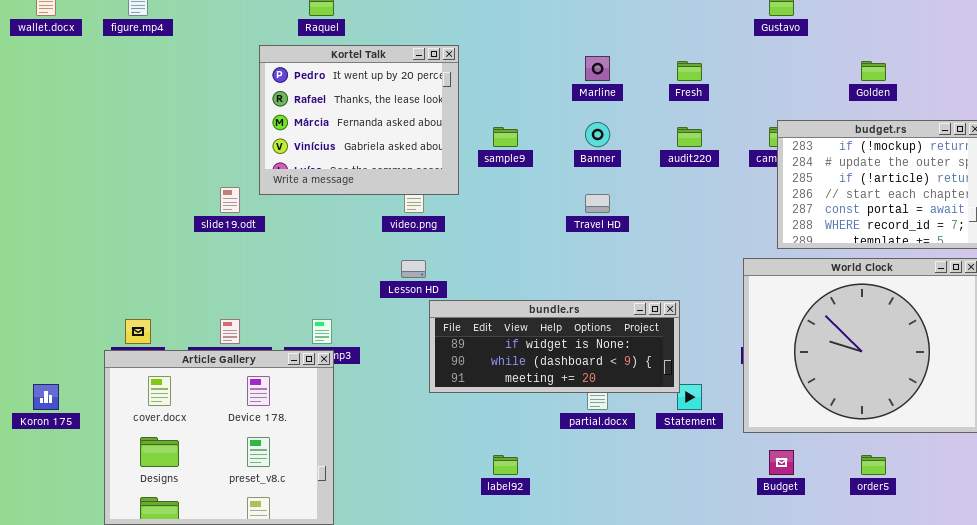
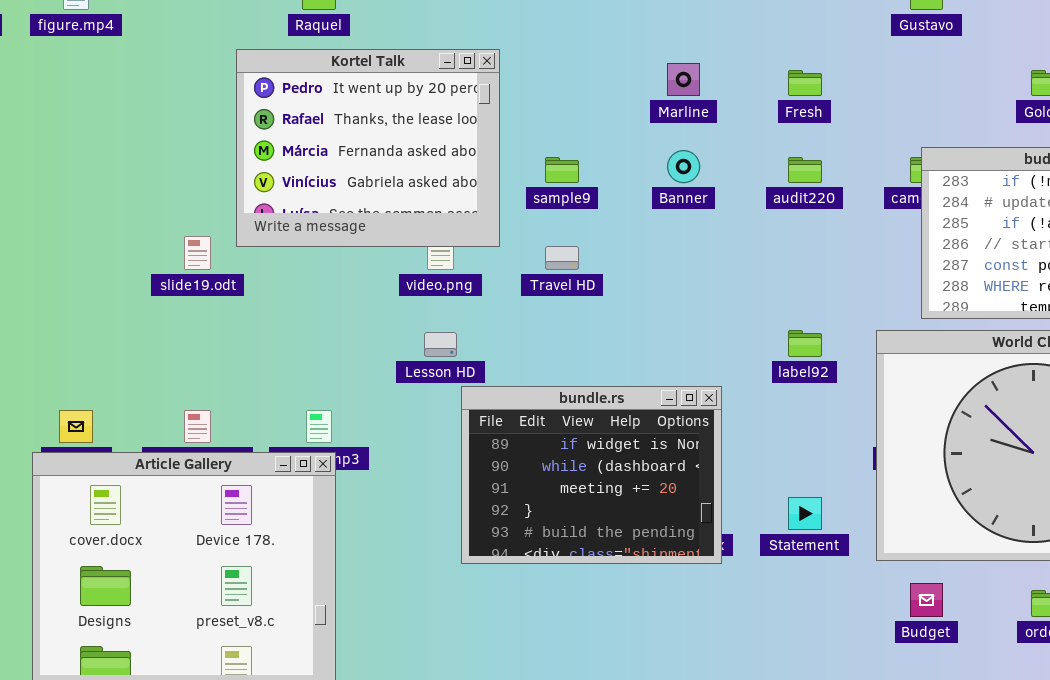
Travel HD: [585,194,610,213] -> [545,246,579,270], moved
bundle.rs: [429,300,680,393] -> [461,386,722,564], resized
label92: [493,455,518,475] -> [788,330,822,357], moved

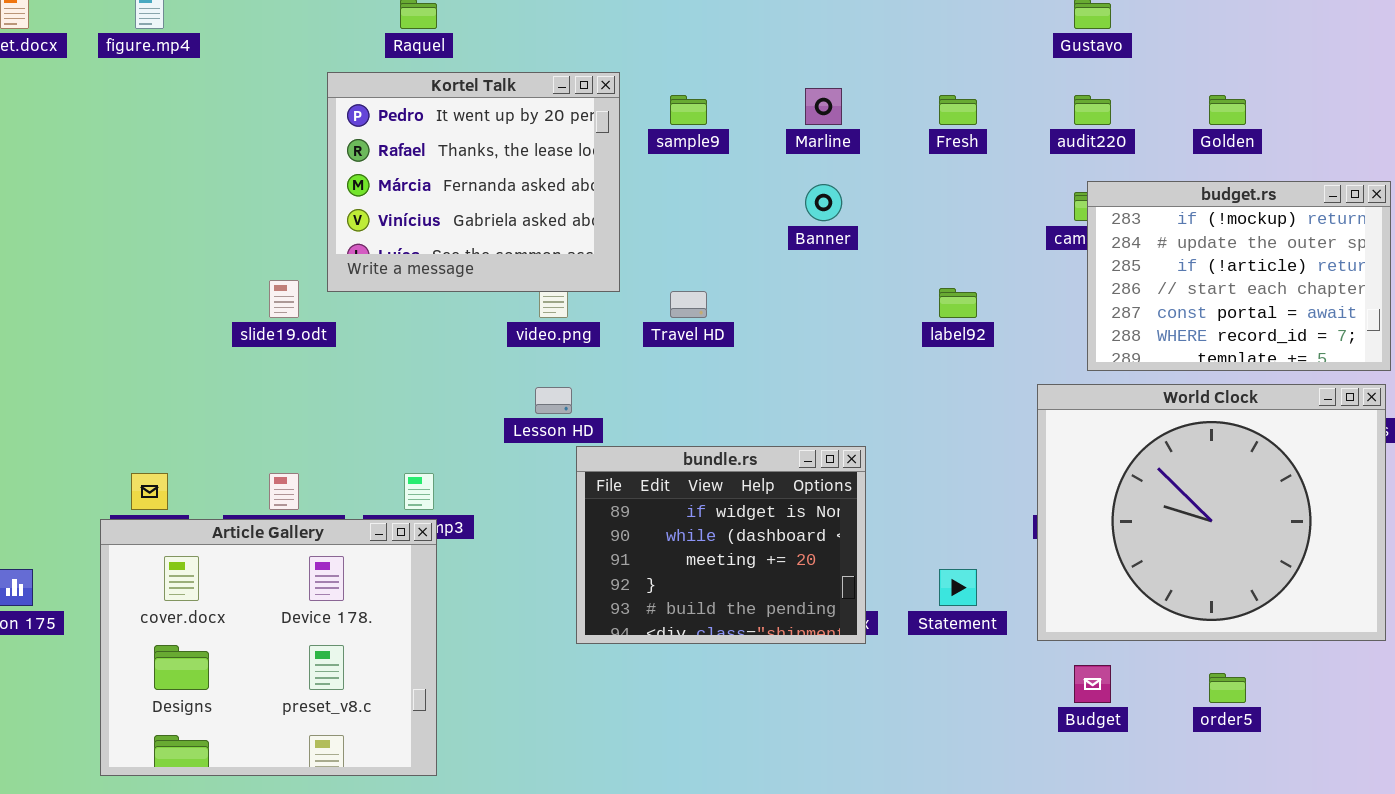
sample9: [545,157,579,183] -> [670,95,707,125], moved
audit220: [788,157,822,183] -> [1074,95,1111,125], moved
label92: [788,330,822,357] -> [939,288,977,318], moved

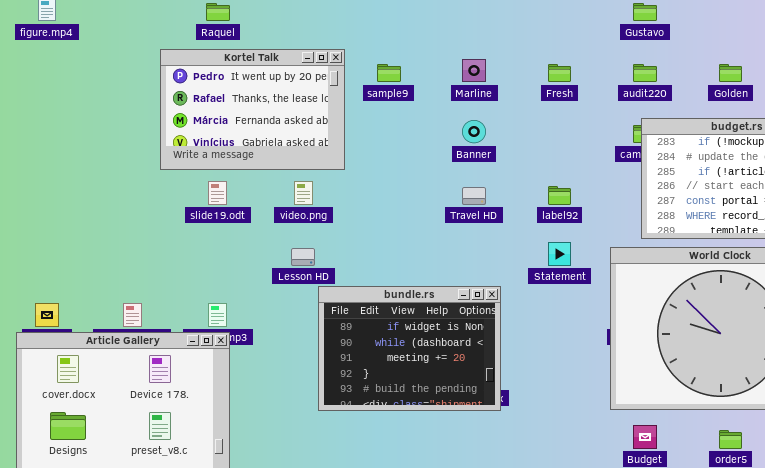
Kortel Talk: [327,72,620,292] -> [160,49,345,170], resized
slide19.odt: [269,280,299,318] -> [208,181,227,205], moved
Travel HD: [670,291,707,318] -> [462,187,486,205], moved
Statement: [939,569,977,606] -> [548,242,571,266], moved

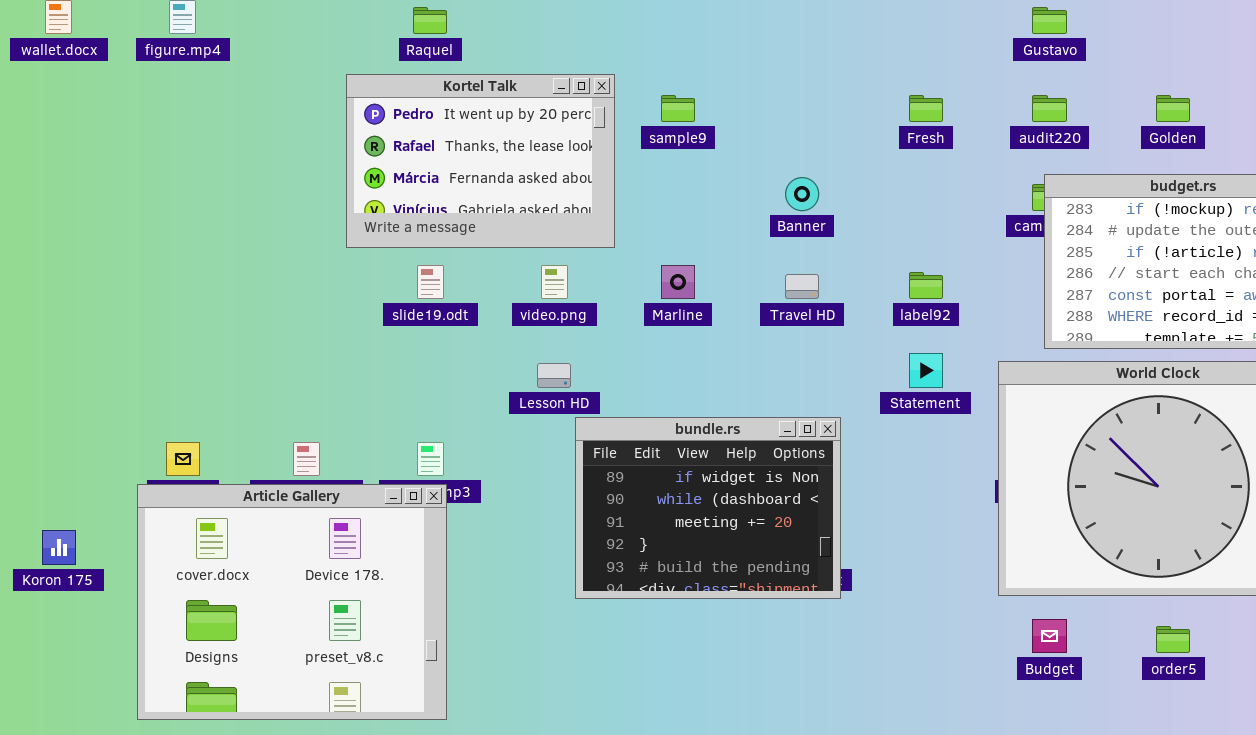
Marline: [462,59,486,82] -> [661,265,695,299], moved

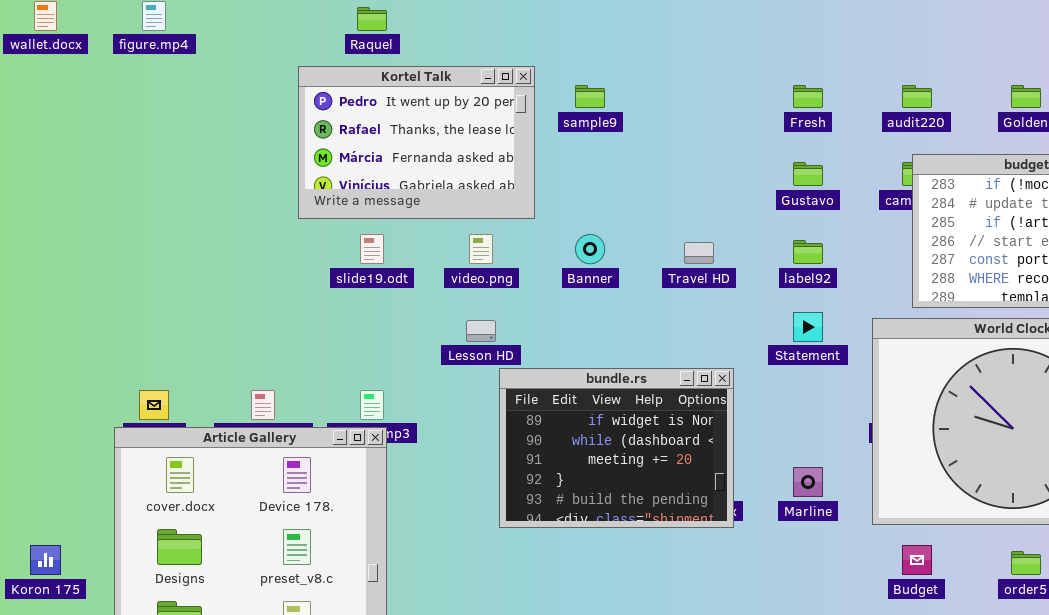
Gustavo: [1032,7,1067,34] -> [793,162,823,186], moved
Banner: [785,177,819,211] -> [575,234,605,264], moved
Marline: [661,265,695,299] -> [793,467,823,497], moved
Koron 175: [42,530,76,565] -> [30,545,61,575], moved

